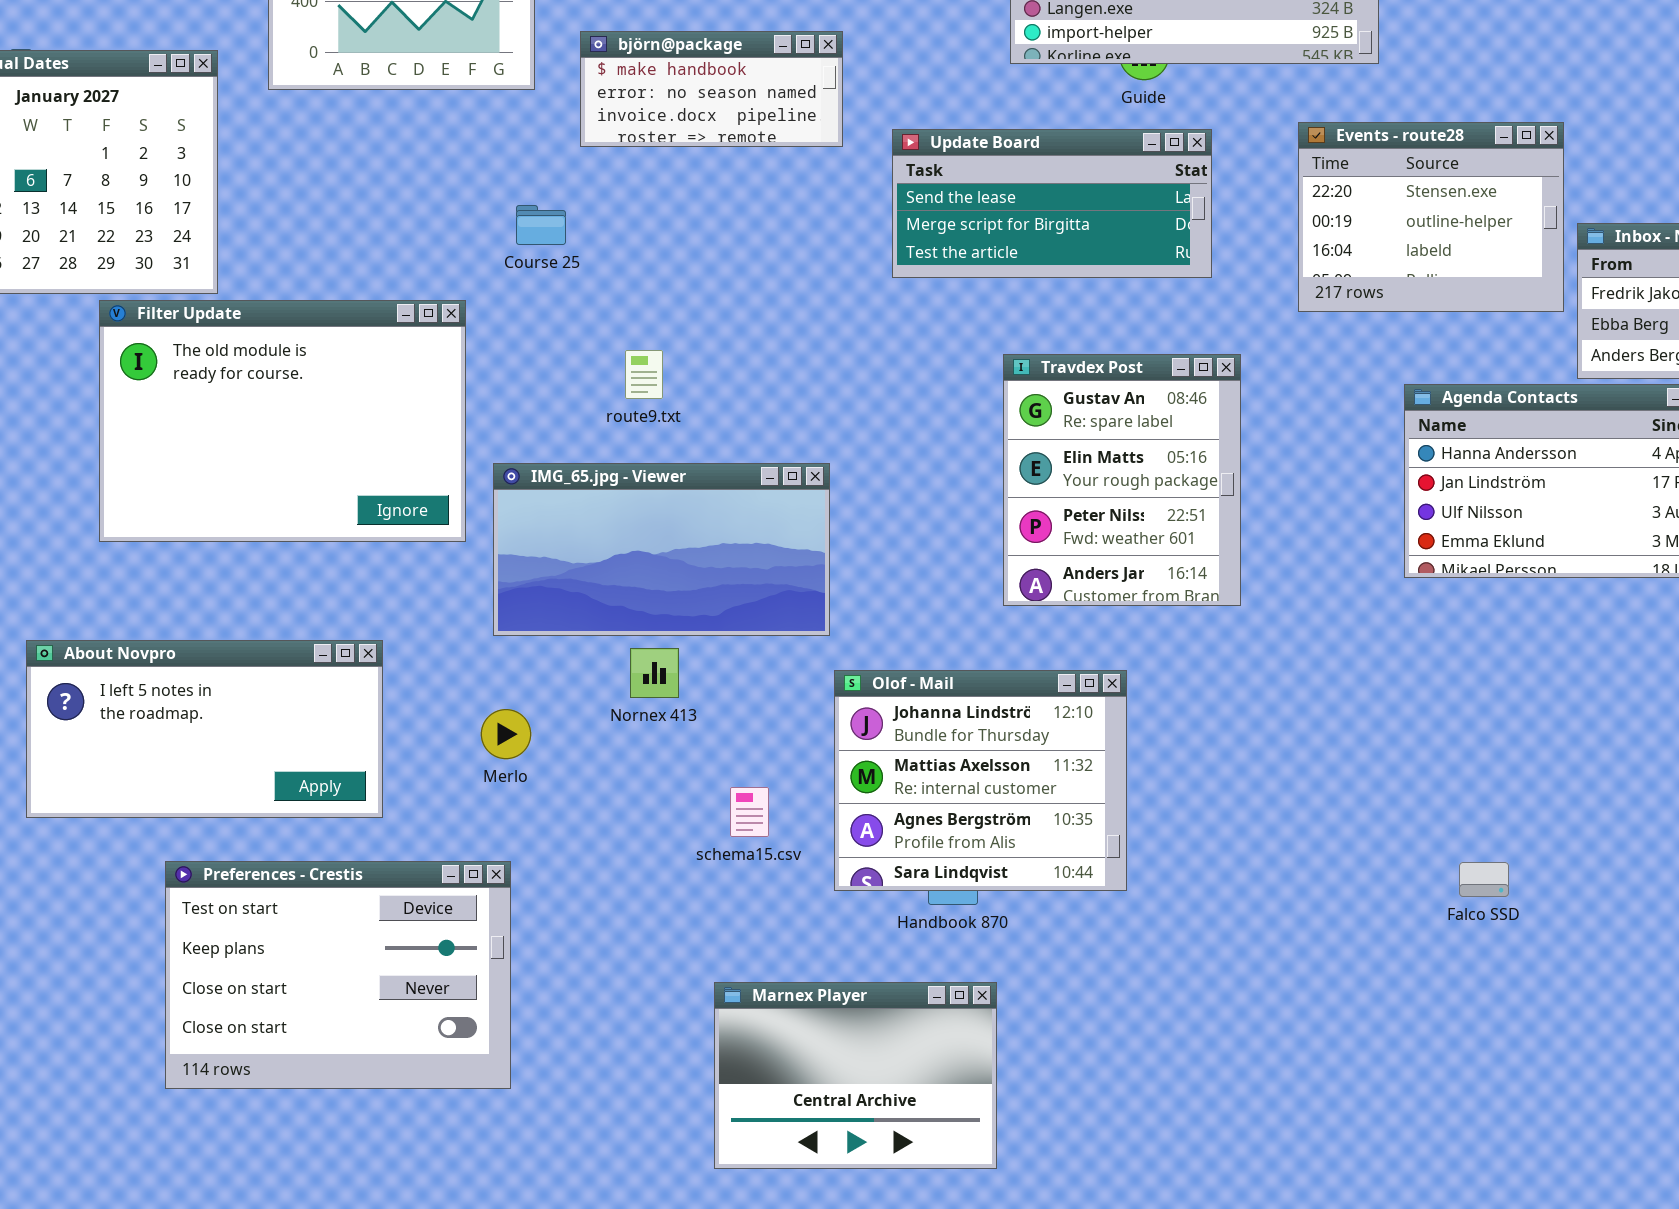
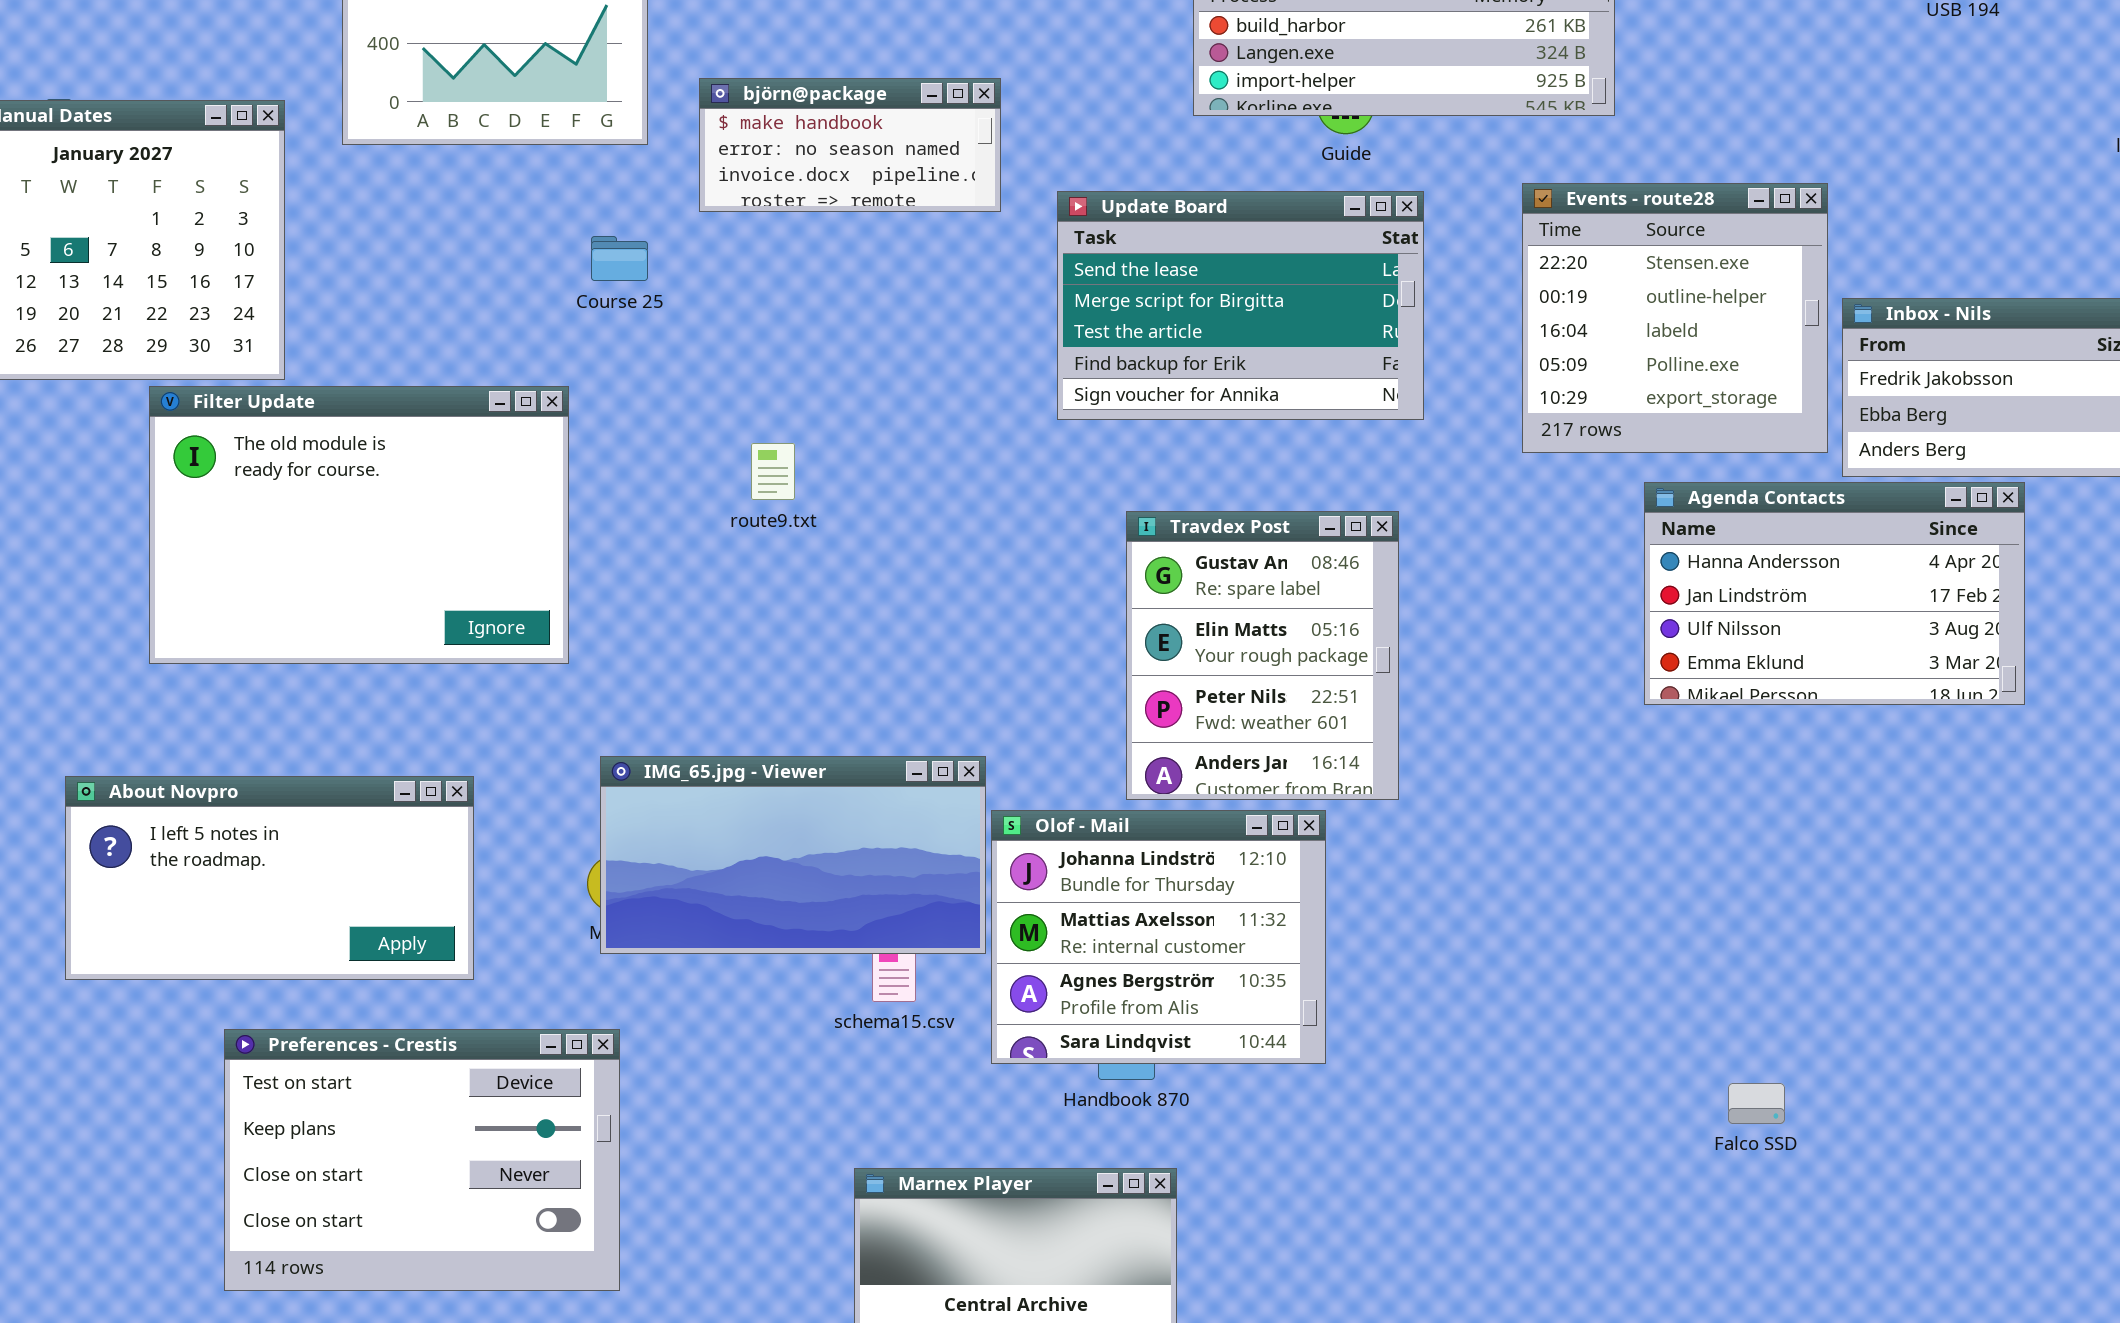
Events - route28: [1298,122,1564,312] -> [1522,183,1828,453], resized
Update Board: [892,129,1212,278] -> [1057,191,1424,420], resized
Course 25: [516,205,566,245] -> [591,236,648,281], moved
Travdex Post: [1003,354,1241,606] -> [1126,511,1399,800], moved
IMG_65.jpg - Viewer: [493,463,830,636] -> [600,756,986,954], moved
Falco SSD: [1459,862,1509,897] -> [1728,1083,1785,1124], moved

